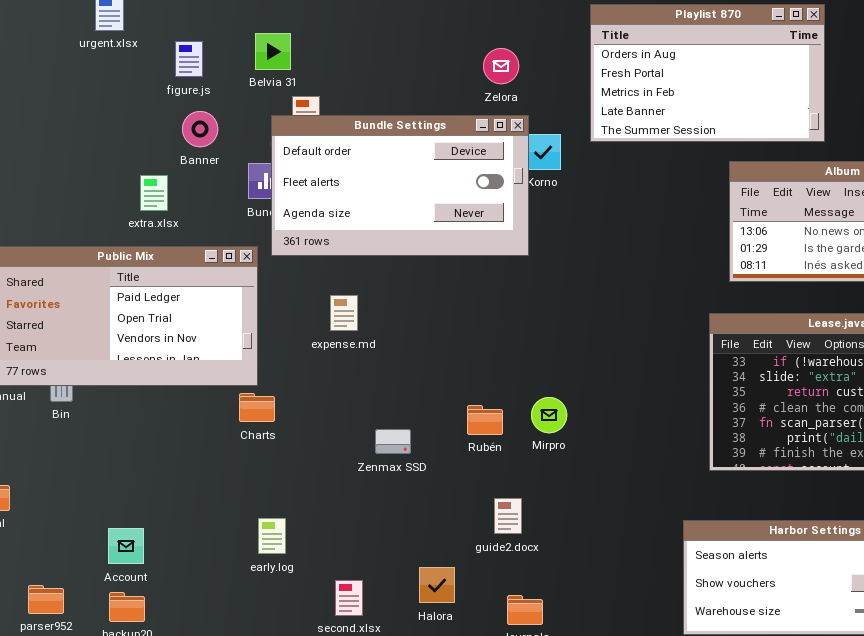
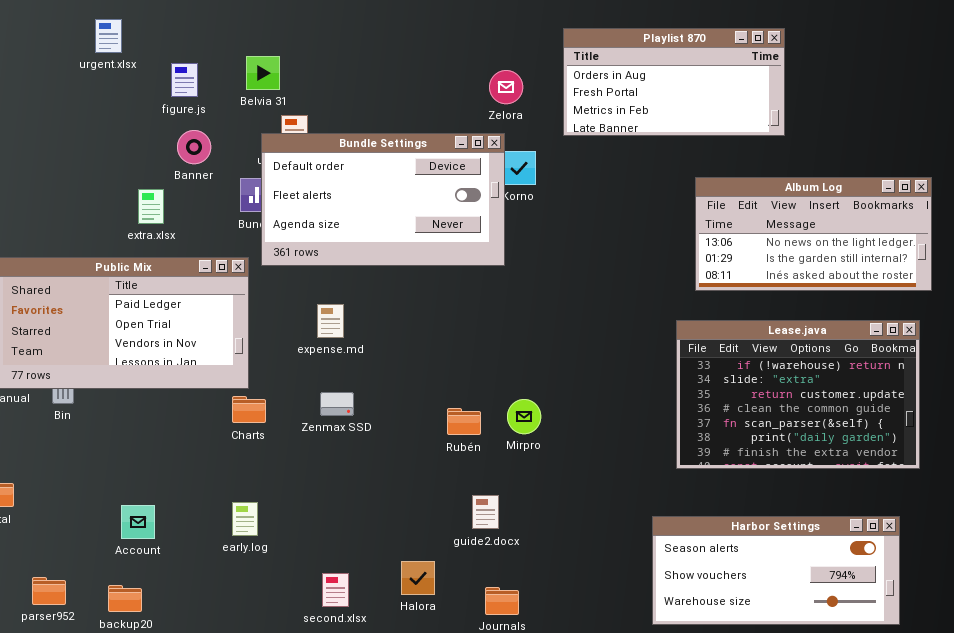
Playlist 870: [590,4,825,142] -> [563,28,785,136], resized
Zelora: [483,48,519,84] -> [489,70,523,104], moved
Zenmax SSD: [375,429,411,454] -> [320,392,354,416], moved
early.log: [258,518,286,554] -> [232,502,258,536], moved
Account: [108,528,144,564] -> [121,505,155,539], moved

